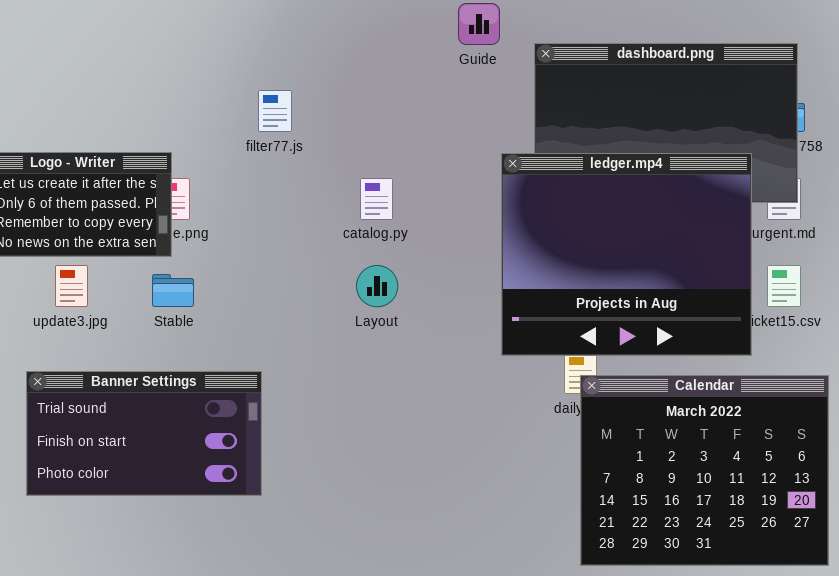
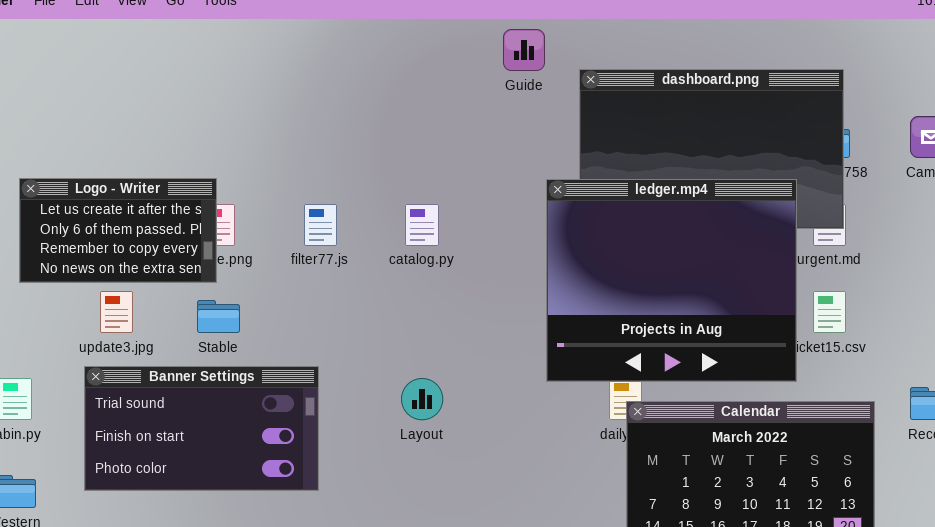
filter77.js: [258,90,292,132] -> [304,204,337,246], moved
Layout: [356,265,398,307] -> [401,378,443,420], moved
Banner Settings: [26,371,262,496] -> [84,366,319,491], moved

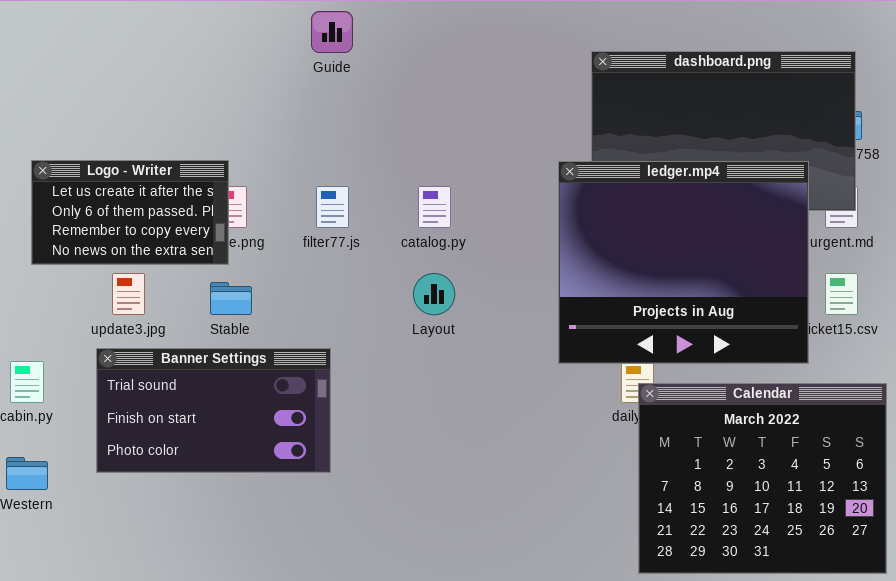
Guide: [503,29,545,71] -> [311,11,353,53], moved
Layout: [401,378,443,420] -> [413,273,455,315], moved

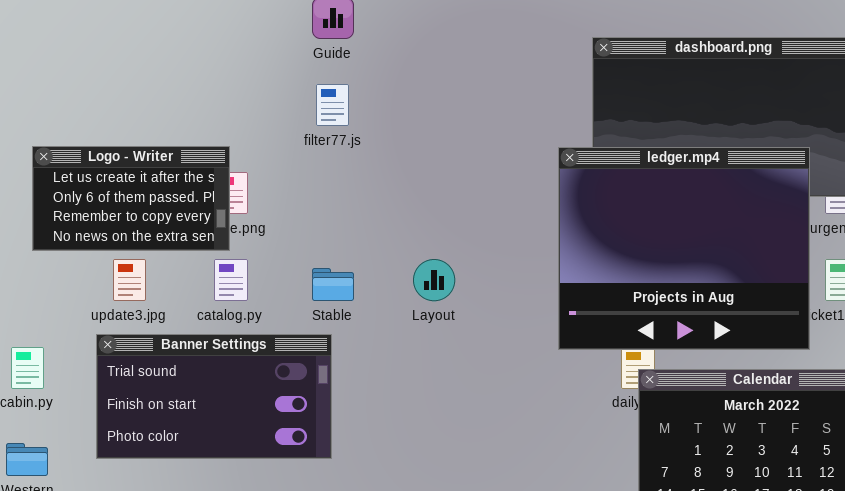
filter77.js: [316,186,349,228] -> [316,84,349,126], moved
catalog.py: [418,186,451,228] -> [214,259,248,301], moved
Stable: [210,282,252,315] -> [312,268,354,301], moved

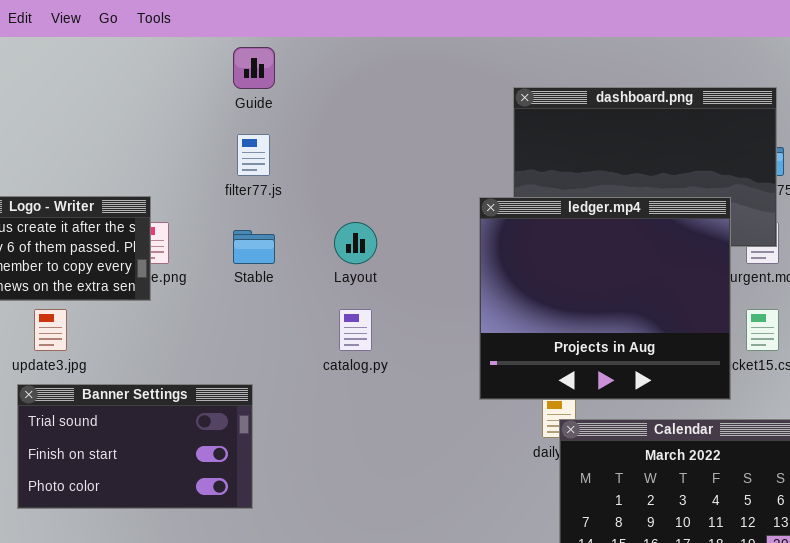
catalog.py: [214,259,248,301] -> [339,309,372,351], moved
Layout: [413,259,455,301] -> [334,222,377,264], moved
Stable: [312,268,354,301] -> [233,230,275,264], moved

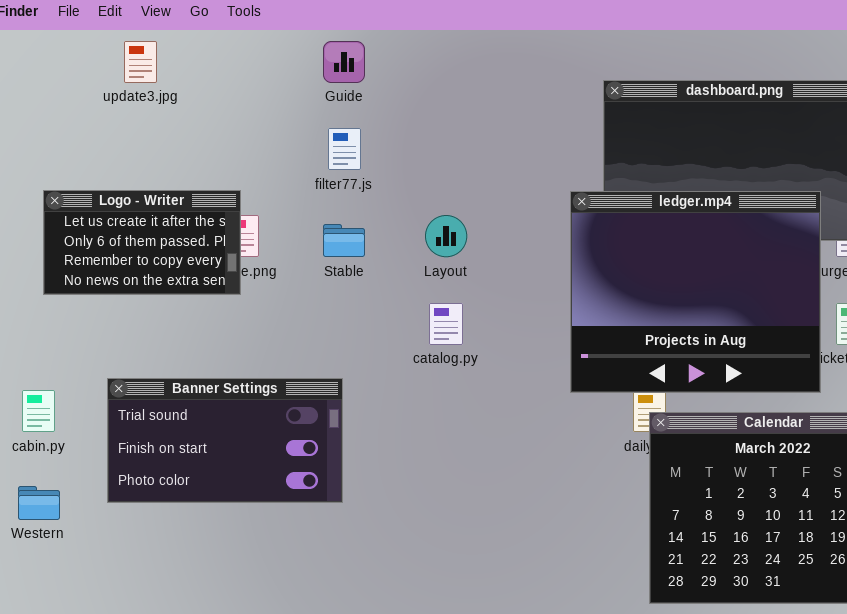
update3.jpg: [34,309,67,351] -> [124,41,157,83], moved

